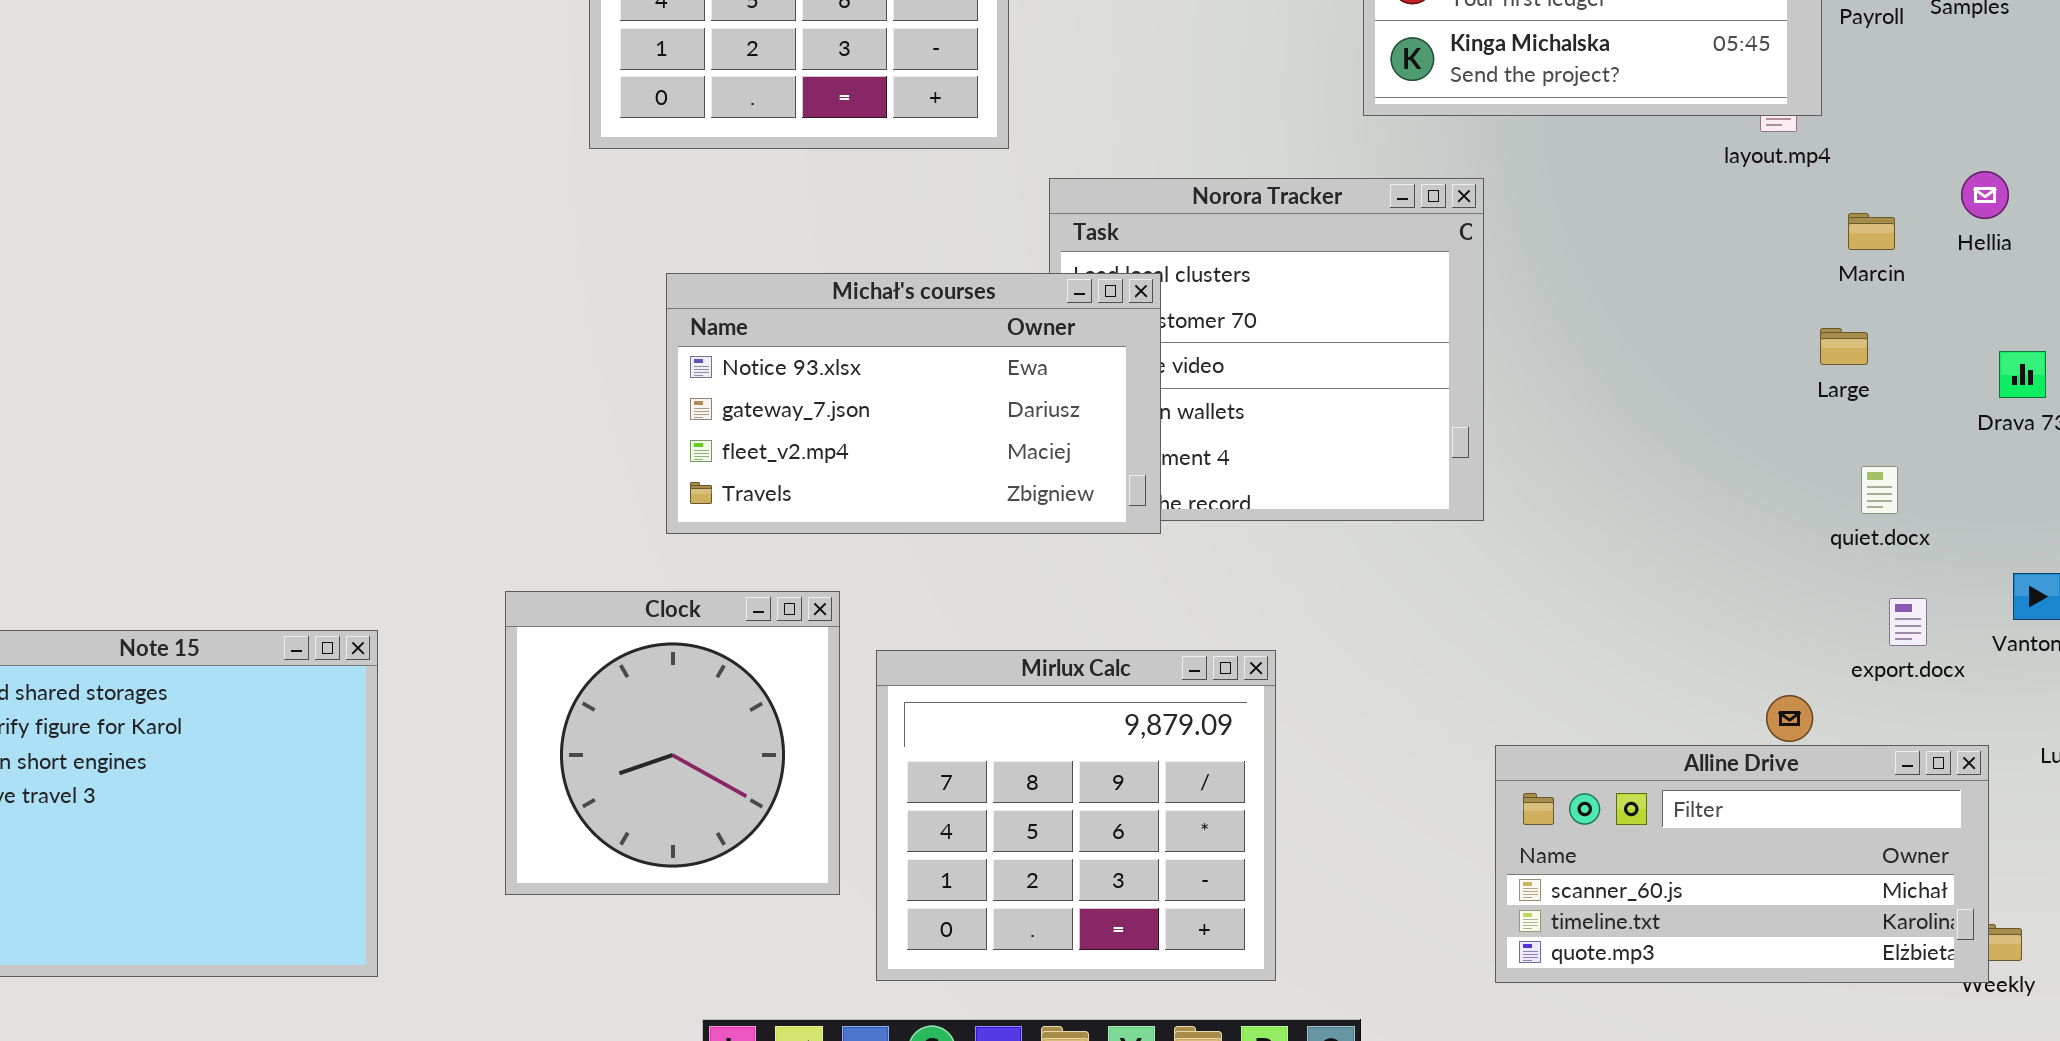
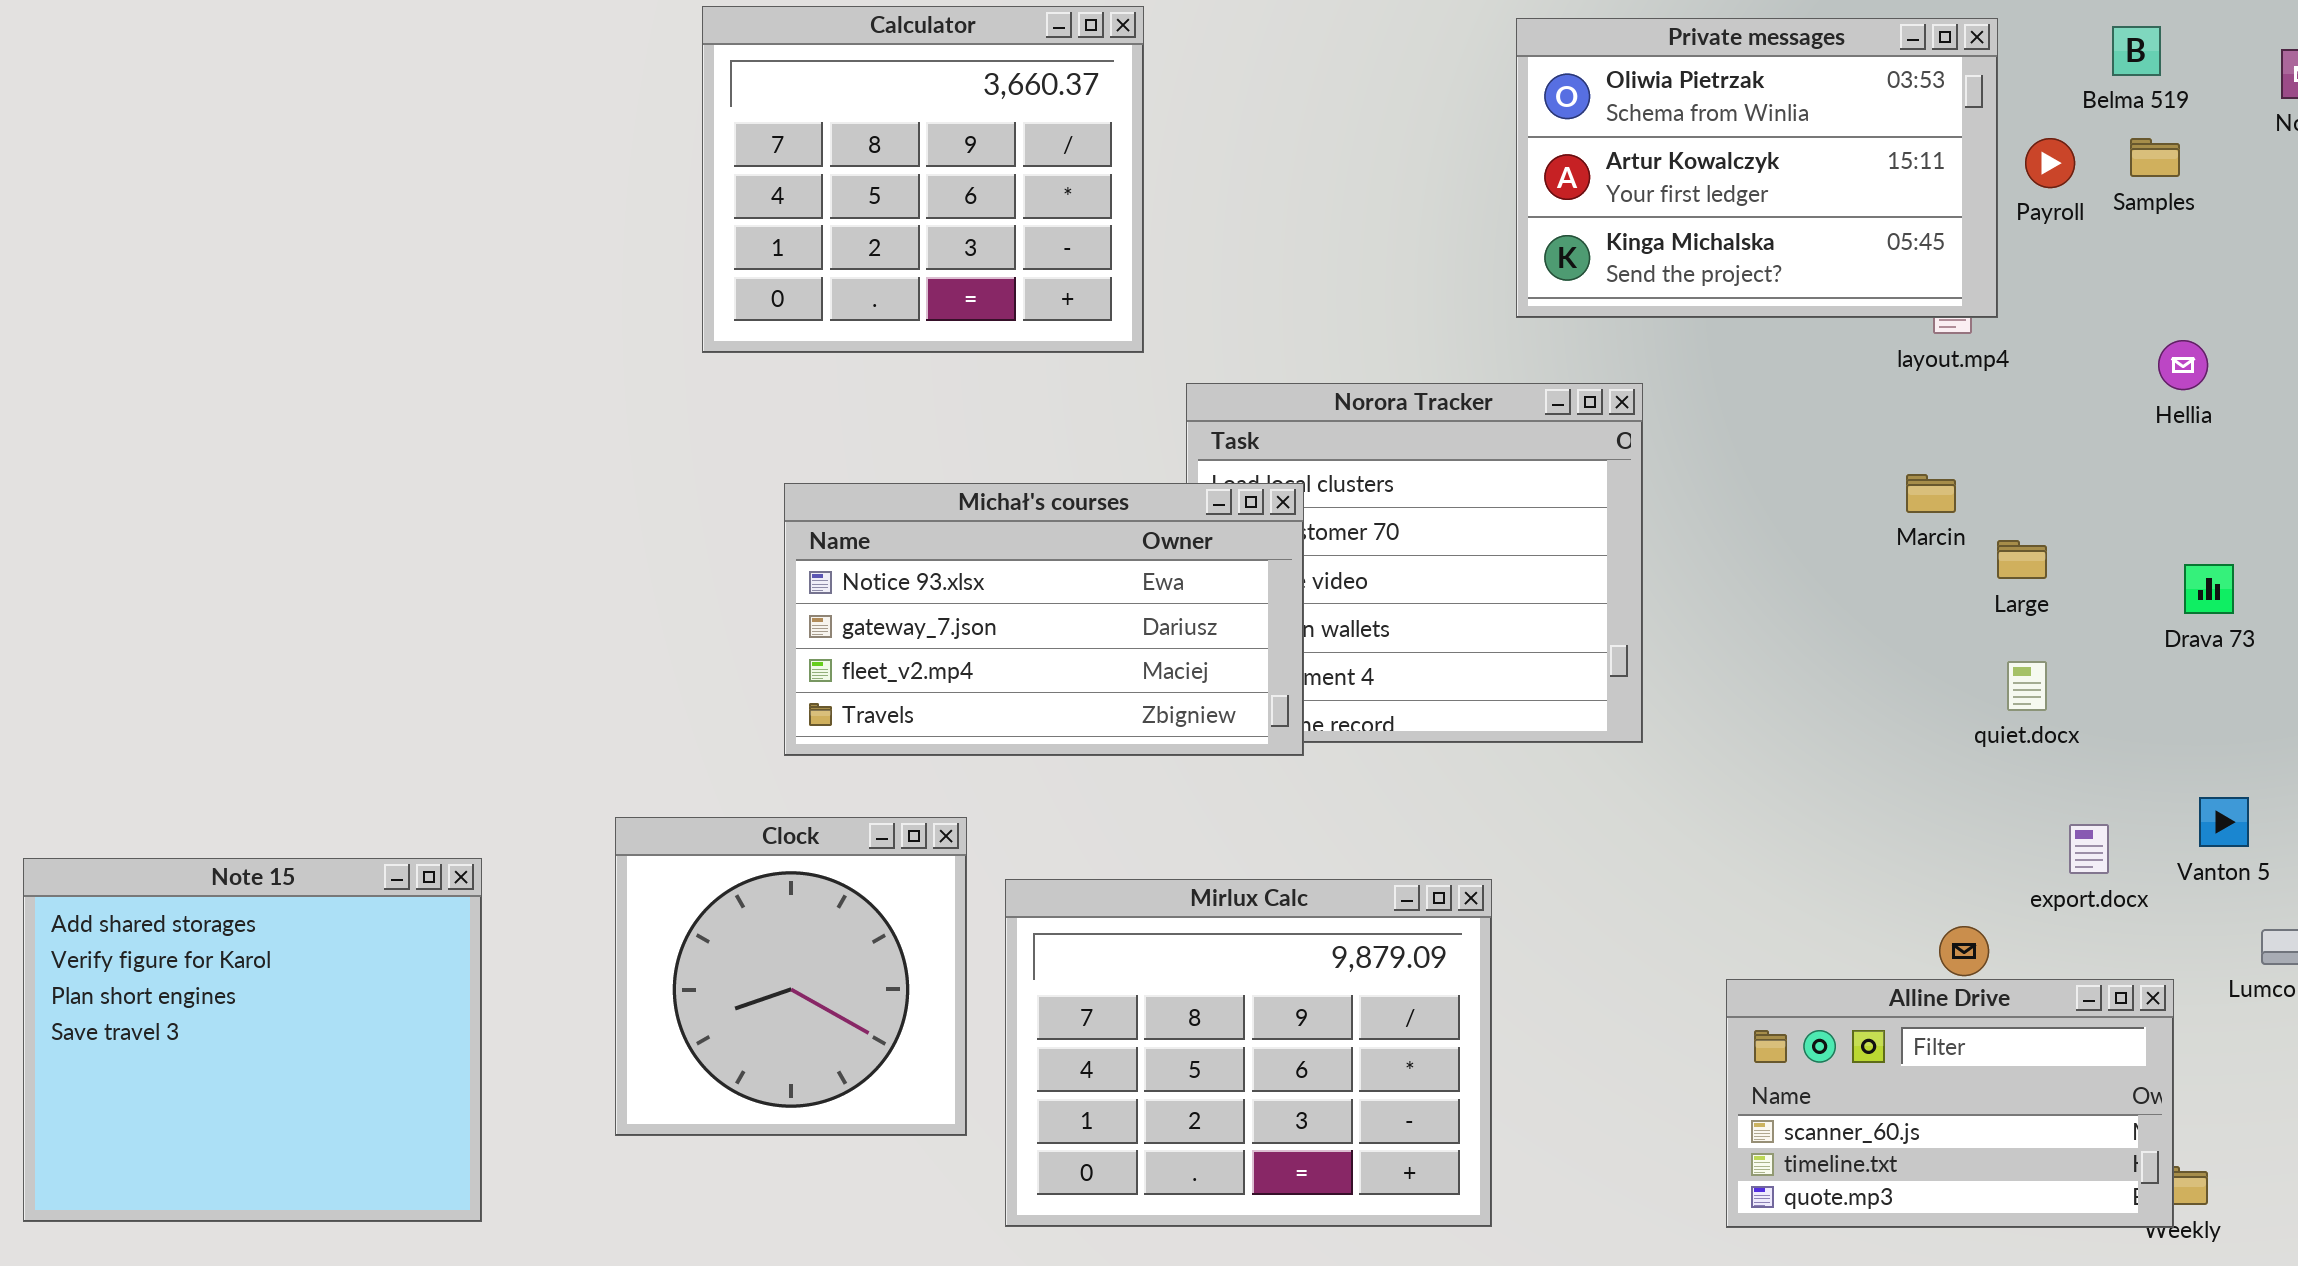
Hellia: [1961,171,2009,219] -> [2158,340,2208,390], moved
Marcin: [1848,213,1895,250] -> [1906,474,1956,513], moved
quiet.docx: [1861,466,1898,514] -> [2007,661,2047,711], moved
Mirlux Calc: [876,650,1276,981] -> [1005,879,1492,1227], resized
Alline Drive: [1495,745,1989,983] -> [1726,979,2174,1228], resized

